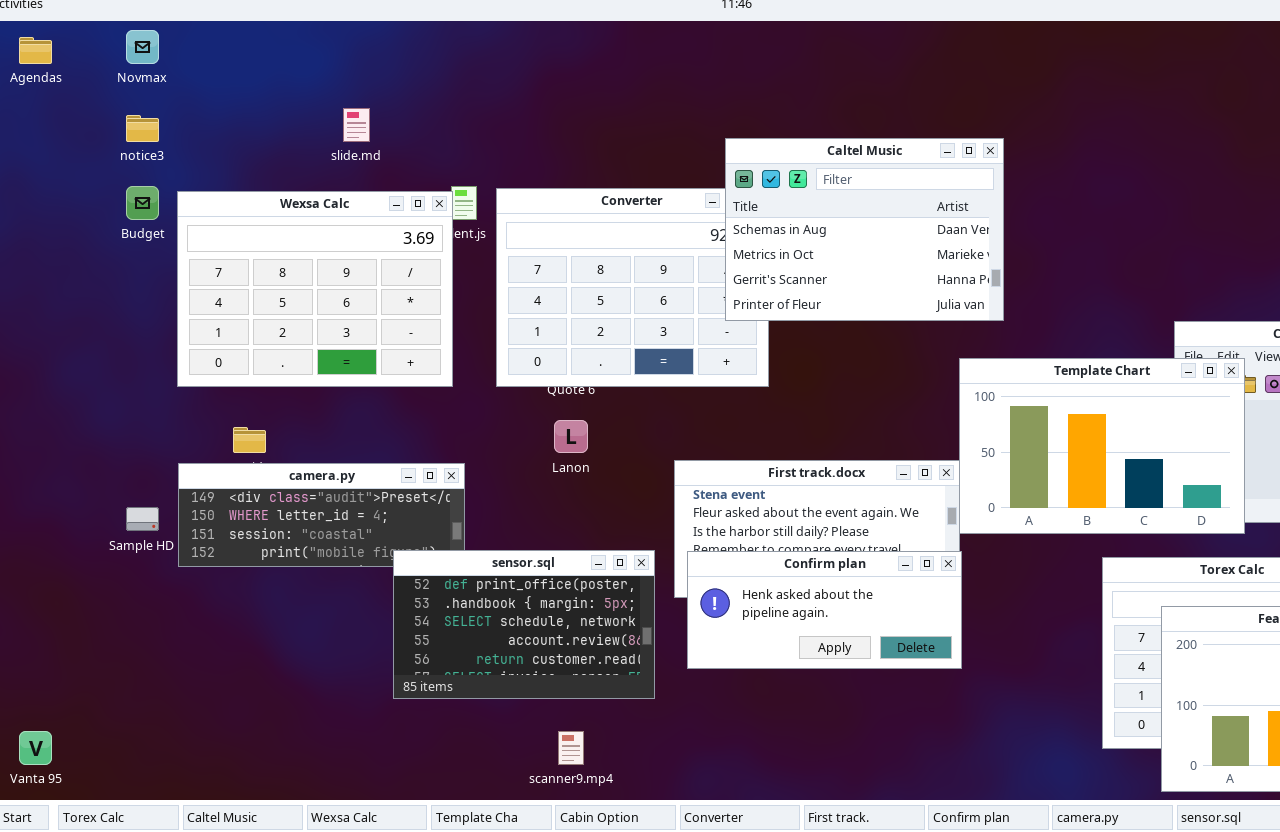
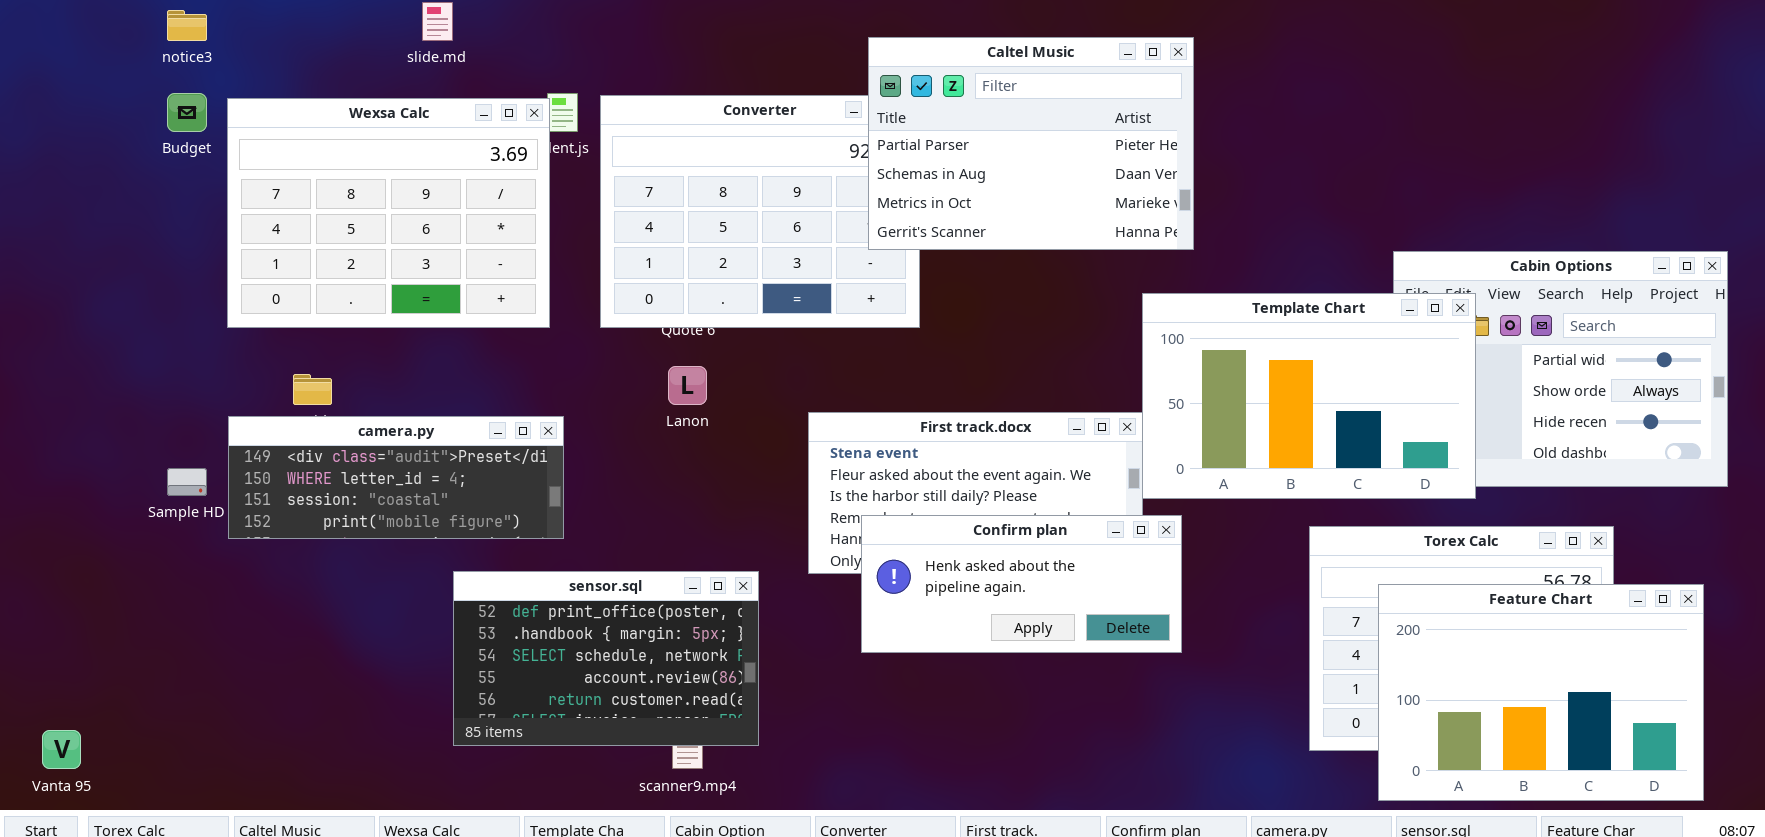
Caltel Music: [725,138,1004,321] -> [868,37,1194,250], scrolled up 1 row
sensor.sql: [393,550,655,699] -> [453,571,759,746], moved
Confirm plan: [687,551,962,669] -> [861,515,1182,653], moved

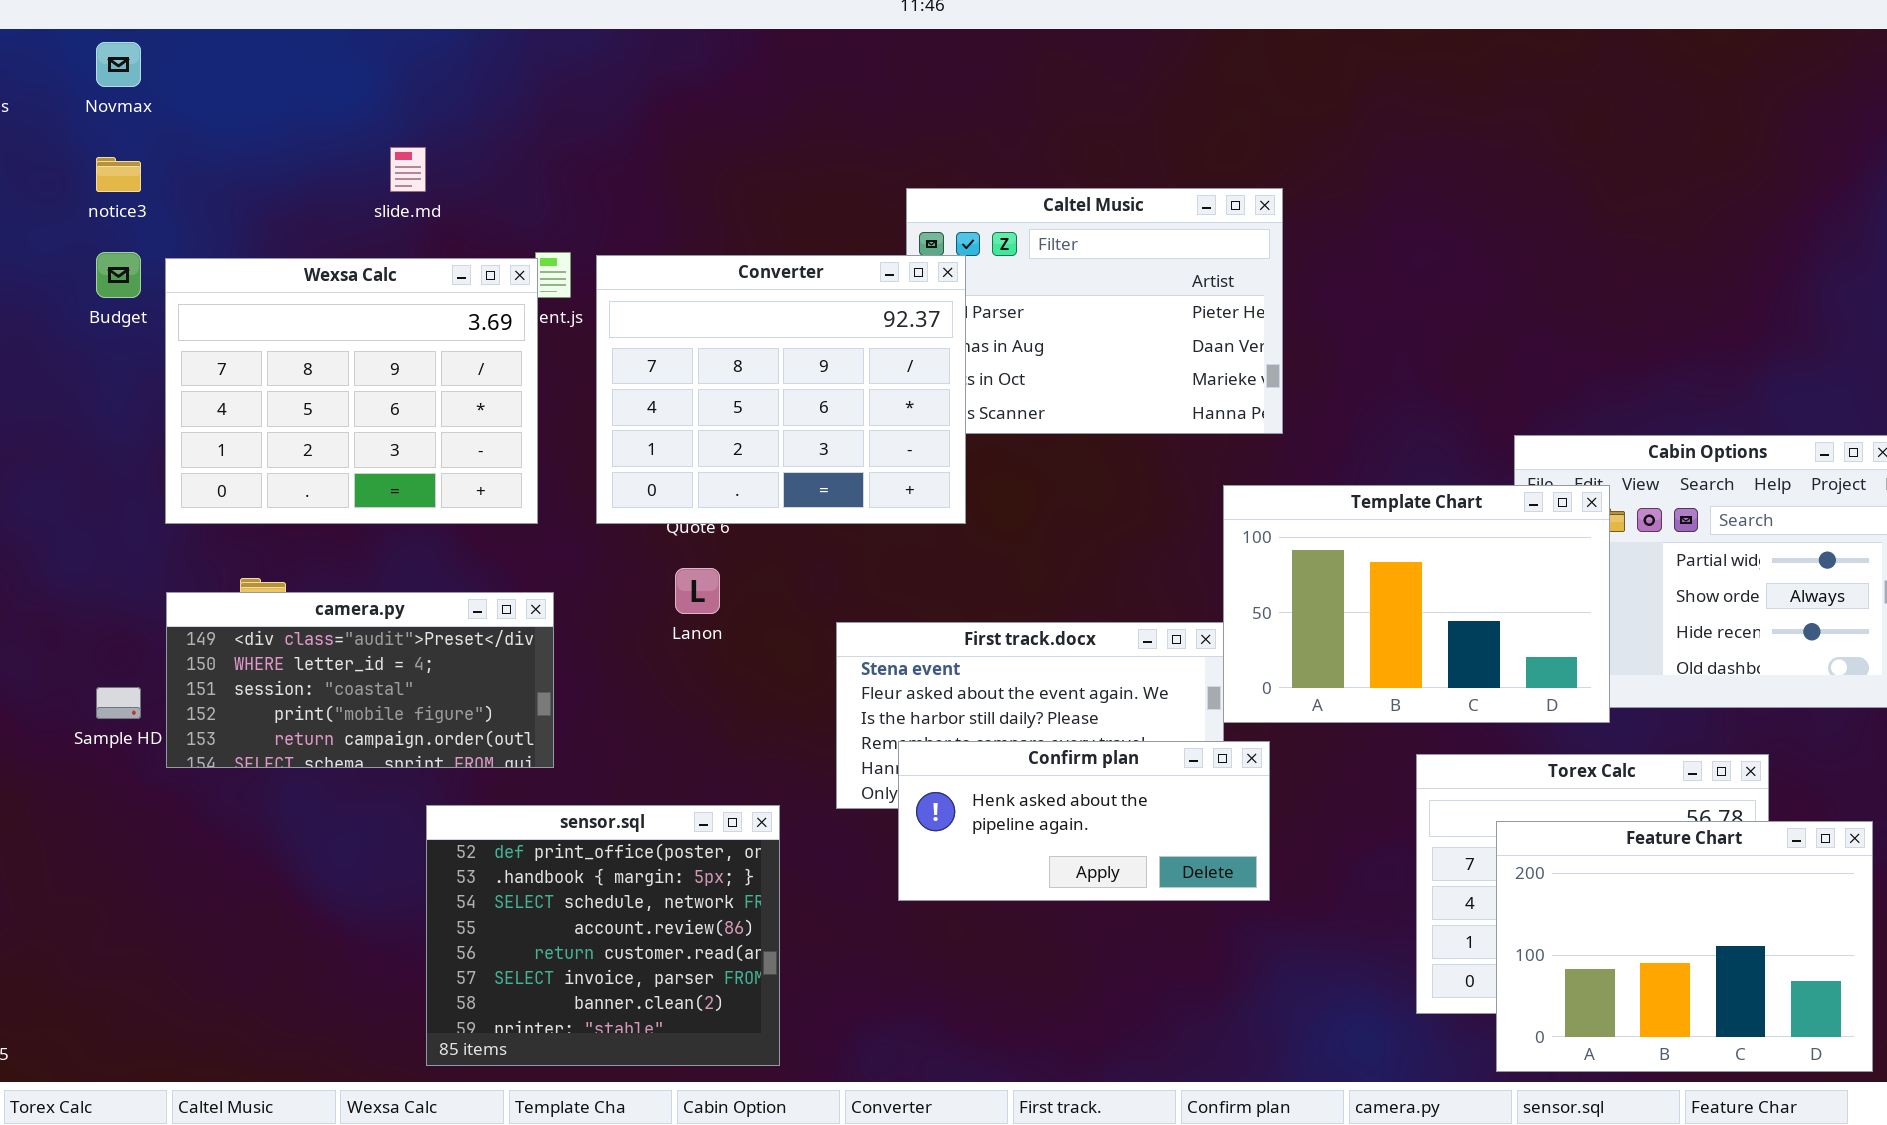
Converter: [600,95,920,328] -> [596,255,966,524], raised
camera.py: [228,416,564,539] -> [166,592,554,768], resized
sensor.sql: [453,571,759,746] -> [426,805,780,1066], resized

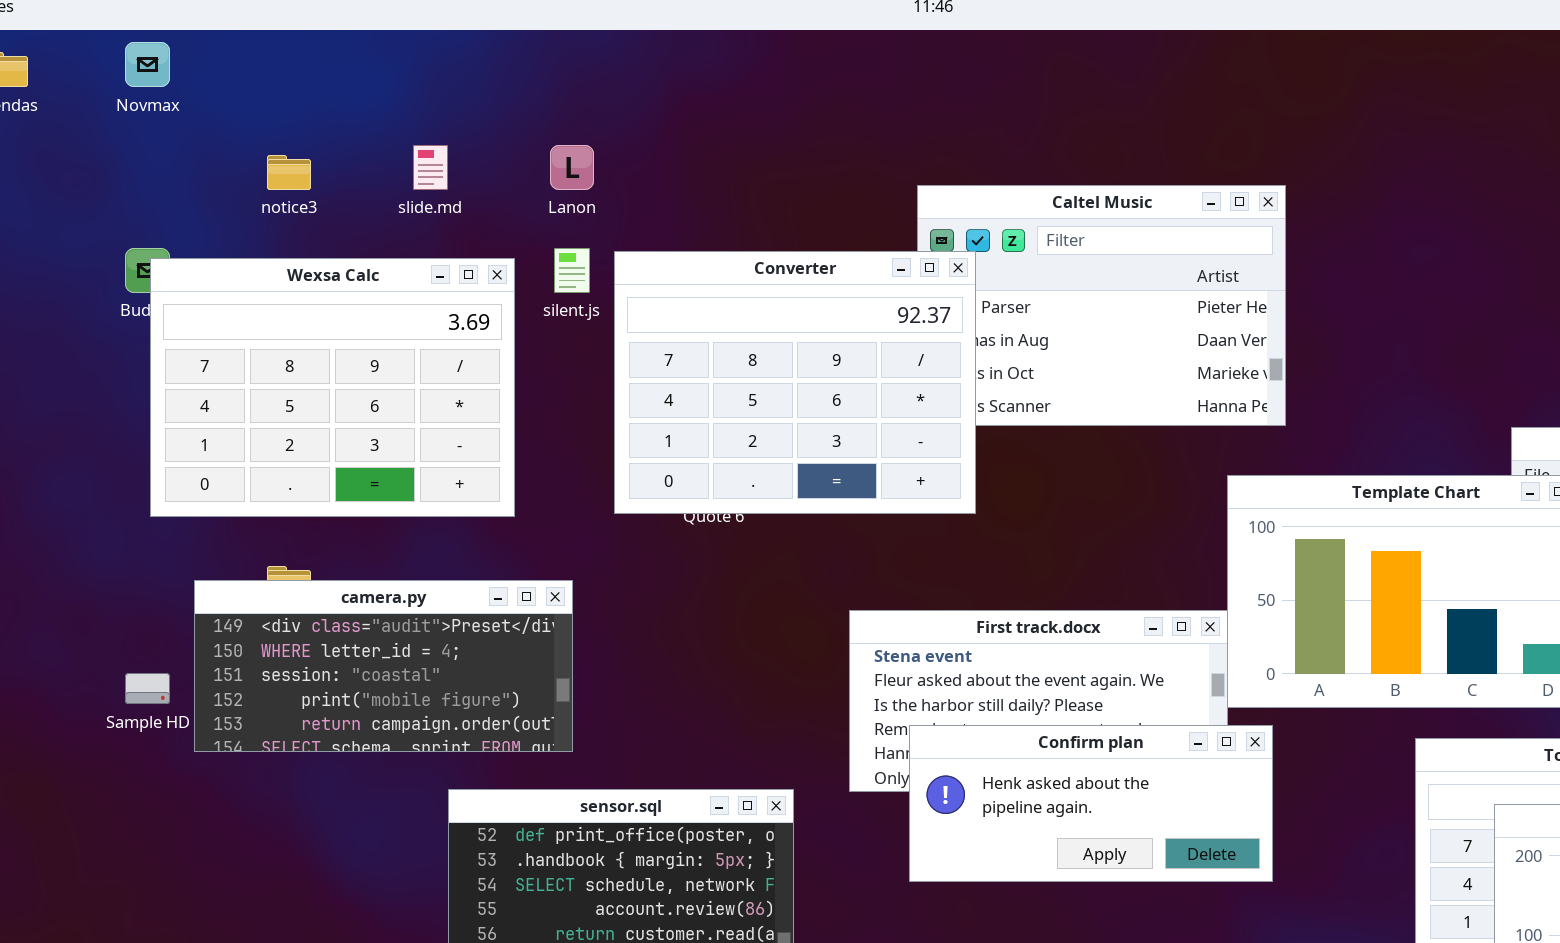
notice3: [96,157,141,192] -> [267,155,311,190], moved
Wexsa Calc: [165,258,538,524] -> [150,258,515,517], moved
Lanon: [675,568,720,614] -> [550,145,594,190], moved

